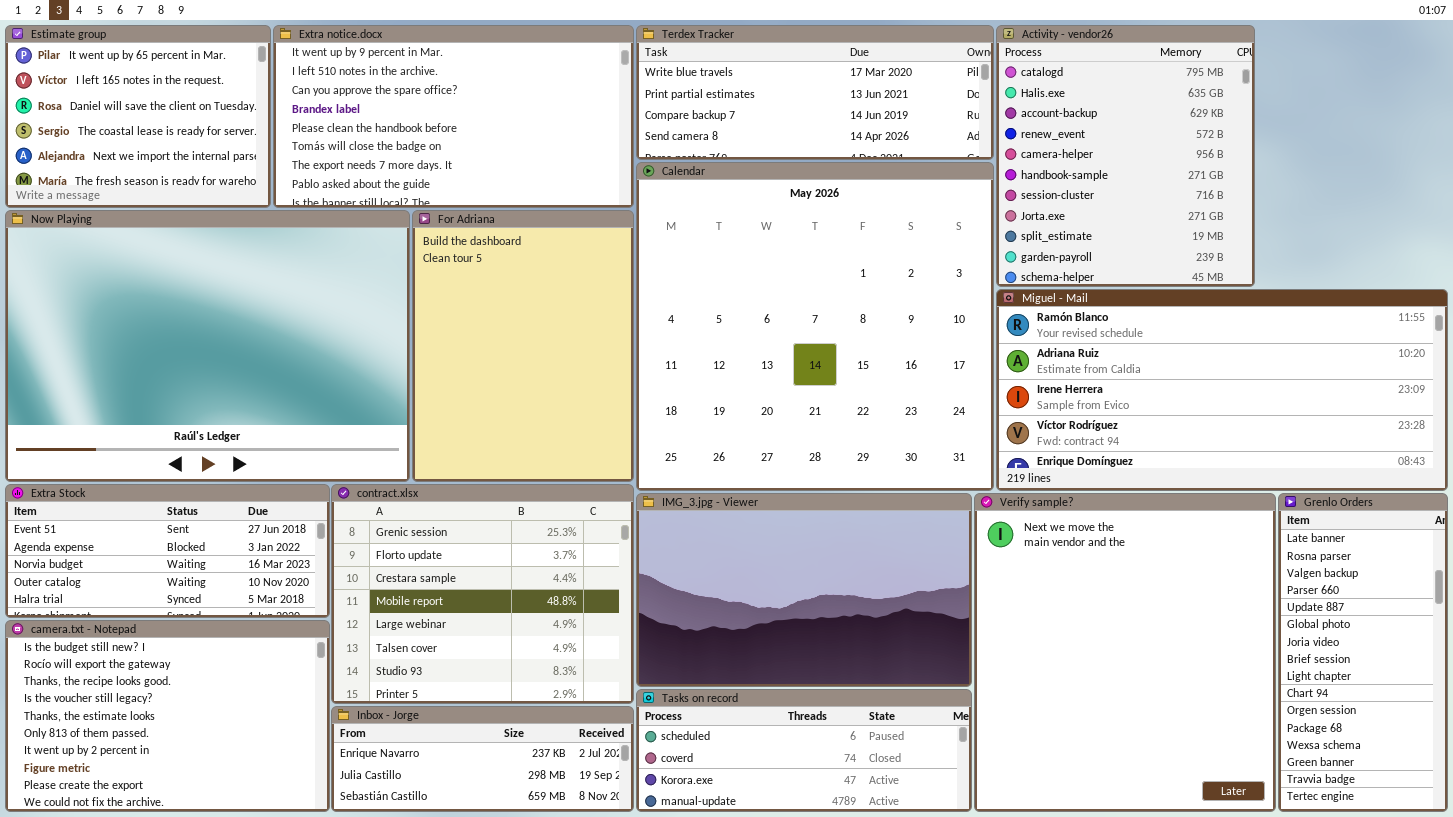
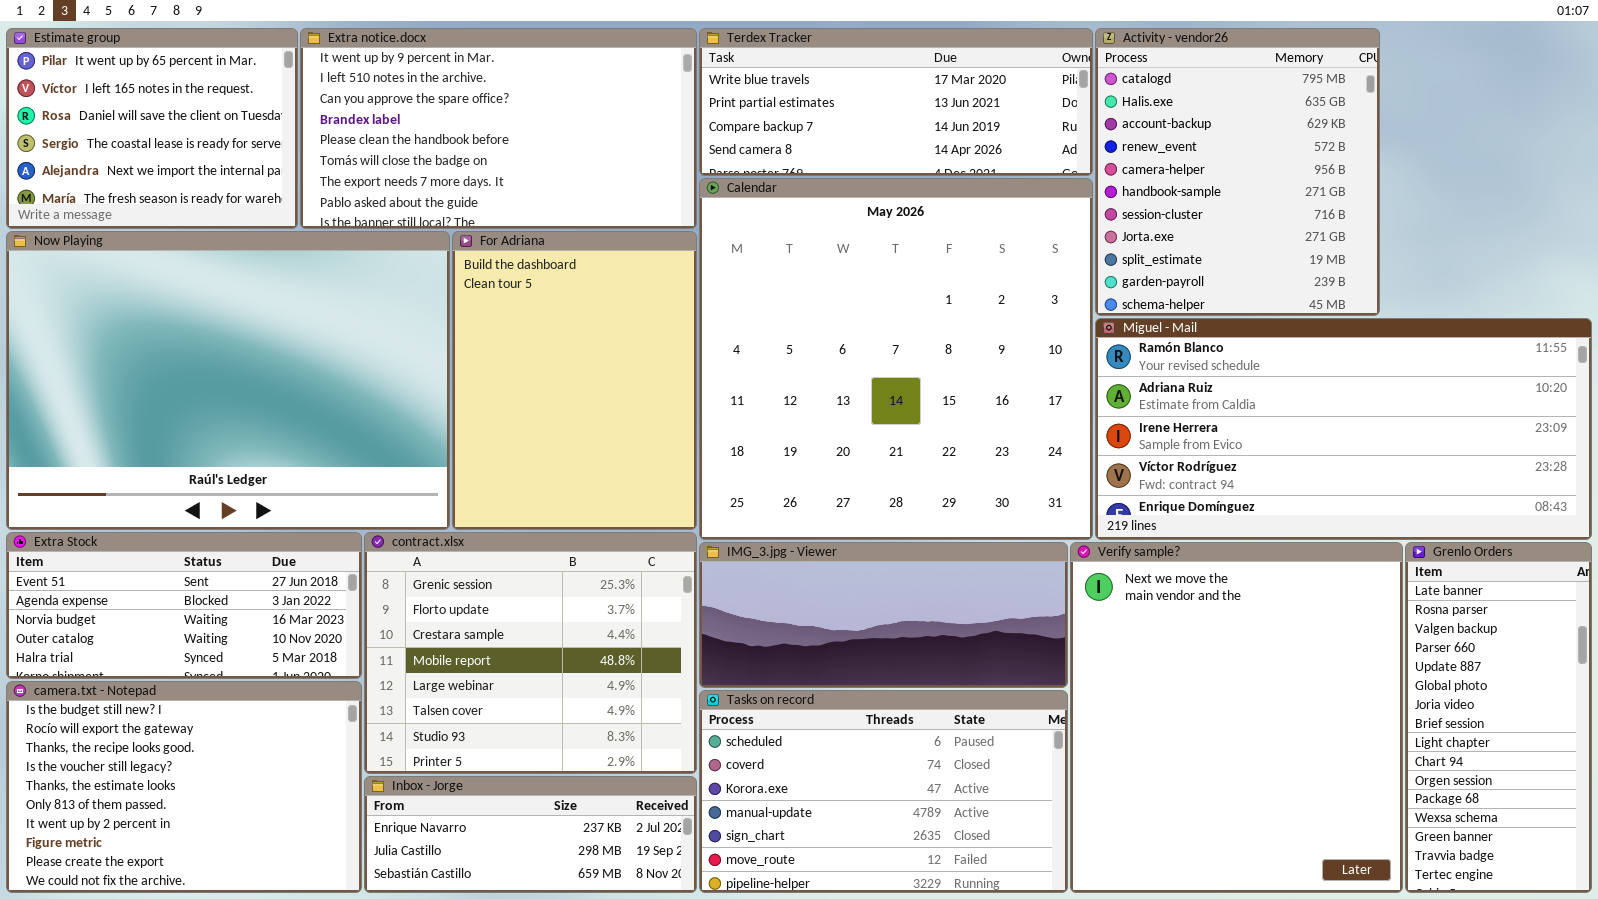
IMG_3.jpg - Viewer: [636,493,972,687] -> [699,542,1068,688], resized
Tasks on record: [636,689,972,812] -> [699,690,1068,893], resized

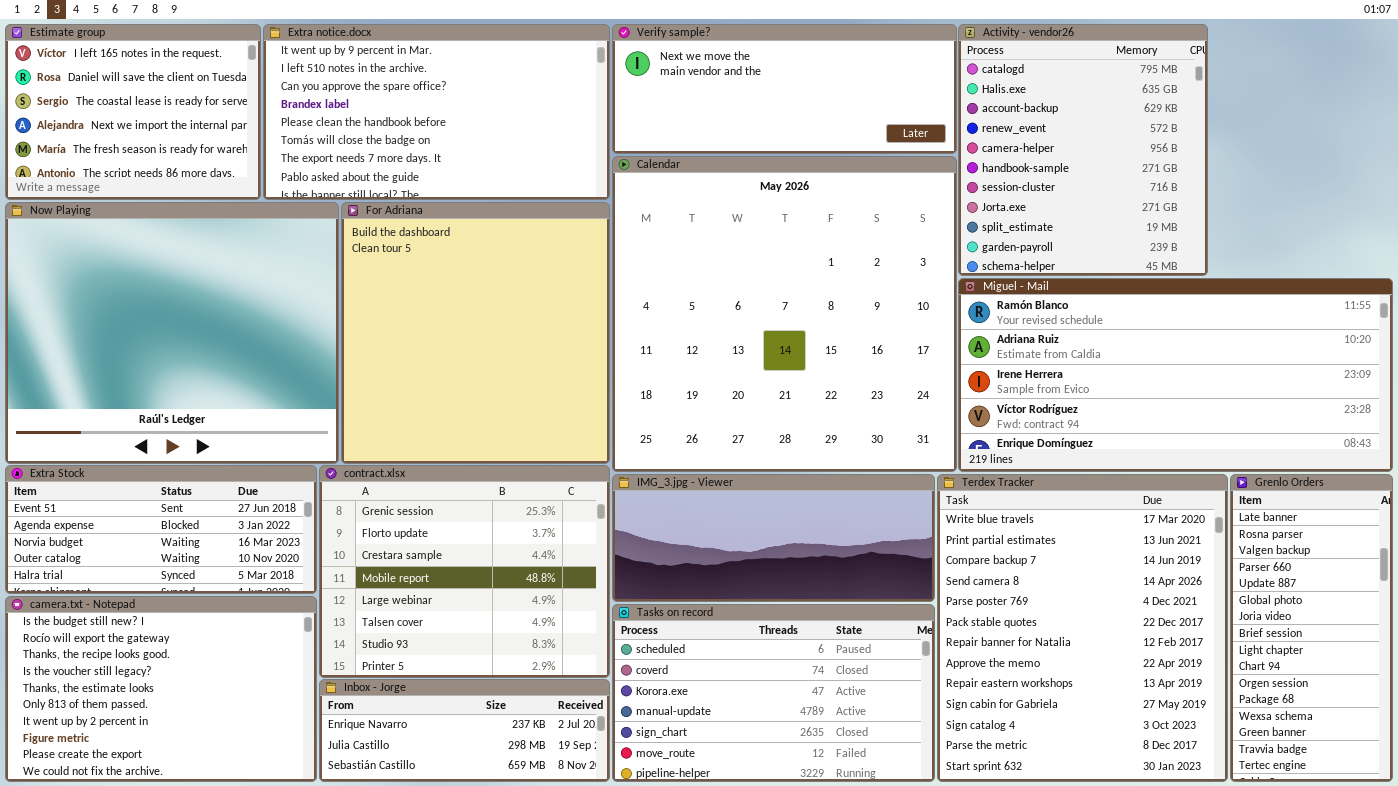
Estimate group: [6,28,298,229] -> [5,24,261,200], scrolled down 1 row
Terdex Tracker: [699,28,1093,176] -> [937,474,1228,782], moved, resized
Now Playing: [6,231,450,530] -> [5,202,339,464], resized
For Adriana: [452,231,697,530] -> [341,202,610,464], resized
Verify sample?: [1070,542,1403,893] -> [612,24,957,154], moved, resized

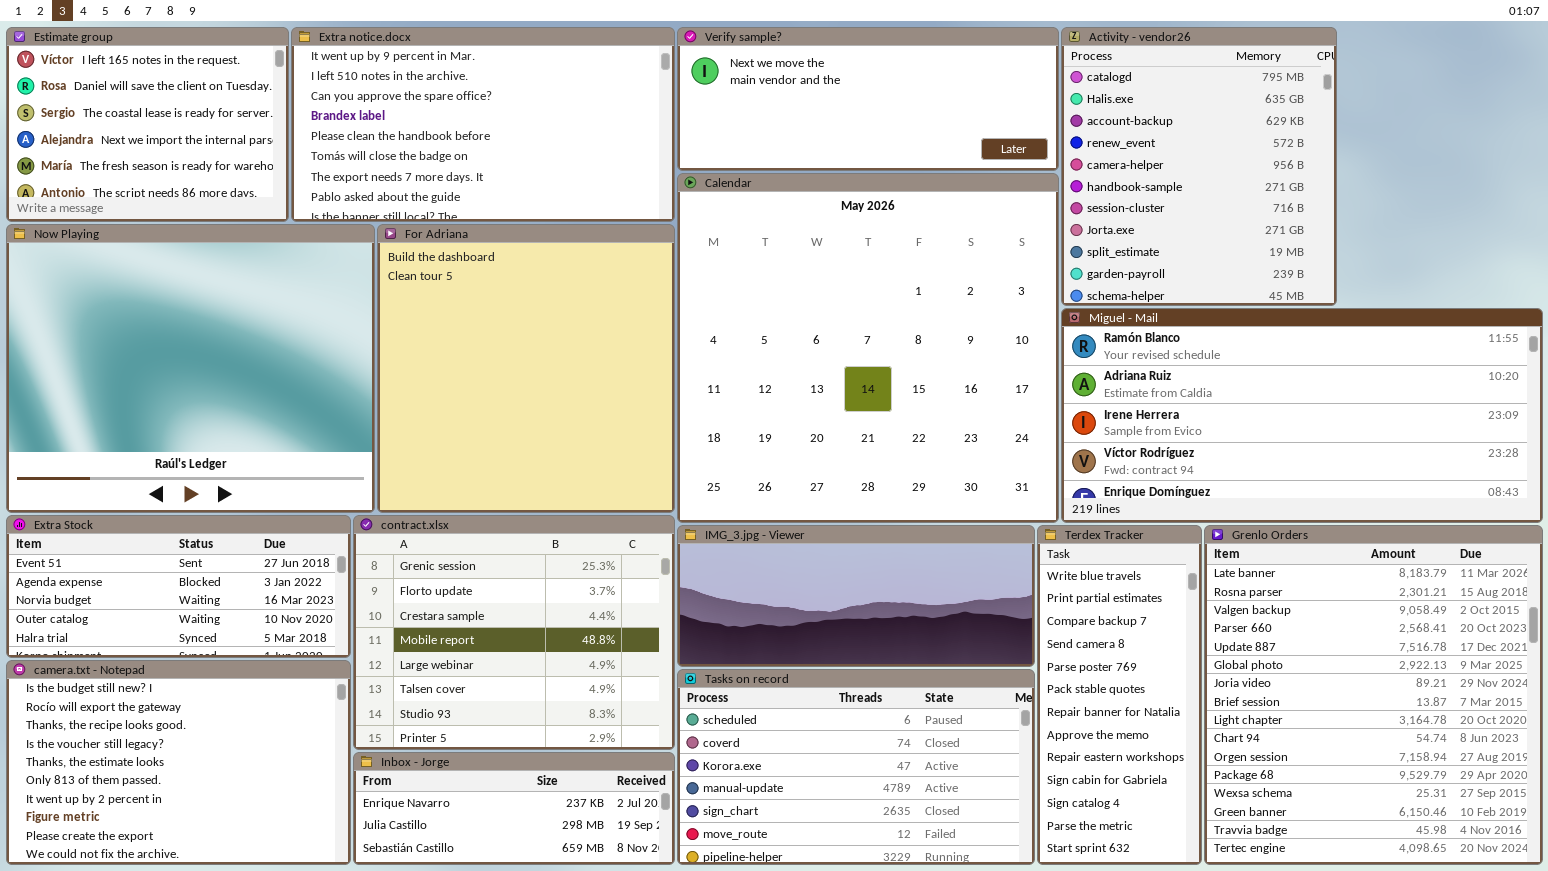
Terdex Tracker: [937,474,1228,782] -> [1037,525,1202,865], resized
Grenlo Orders: [1230,474,1393,782] -> [1204,525,1543,865], resized

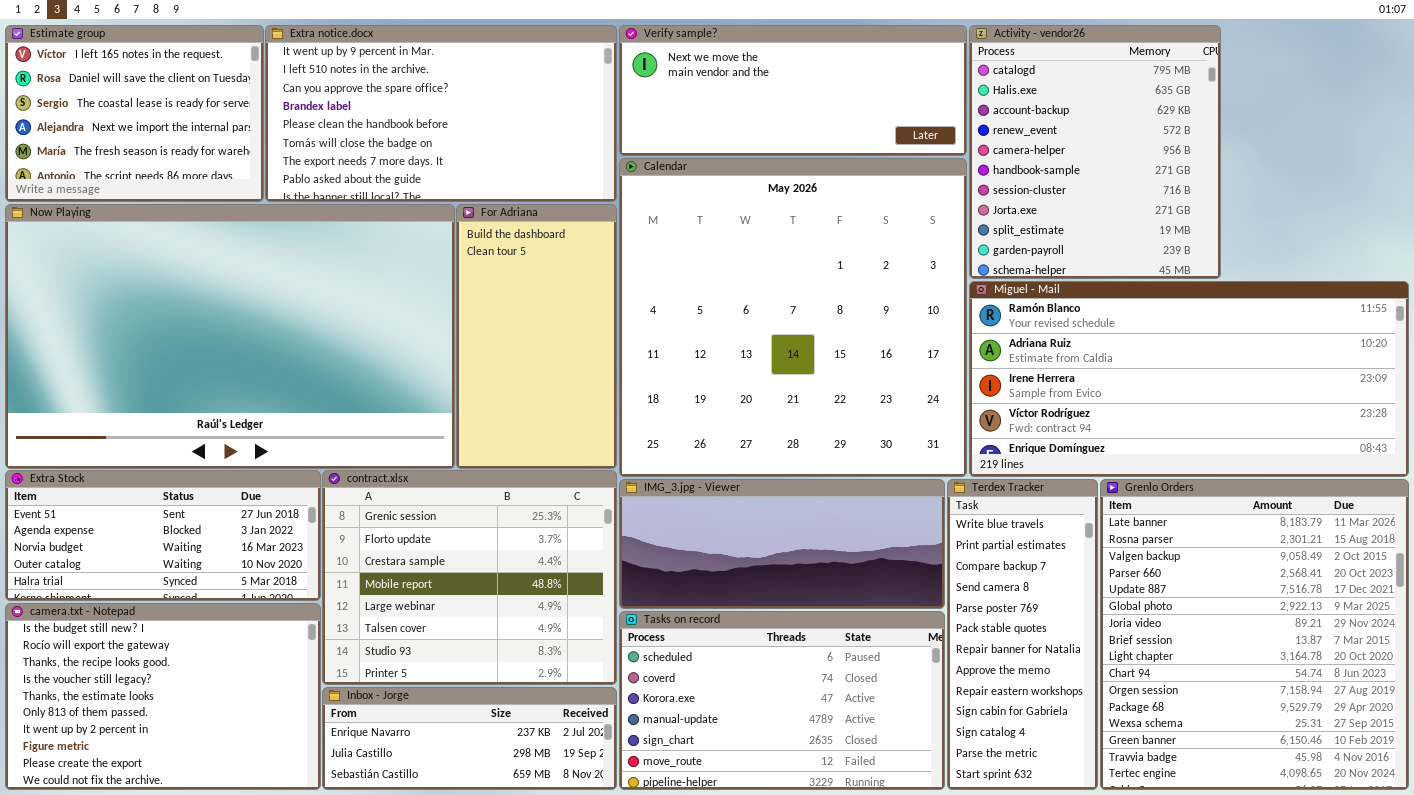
Now Playing: [6,224,375,513] -> [5,204,455,469], resized
For Adriana: [377,224,675,513] -> [456,204,617,469], resized

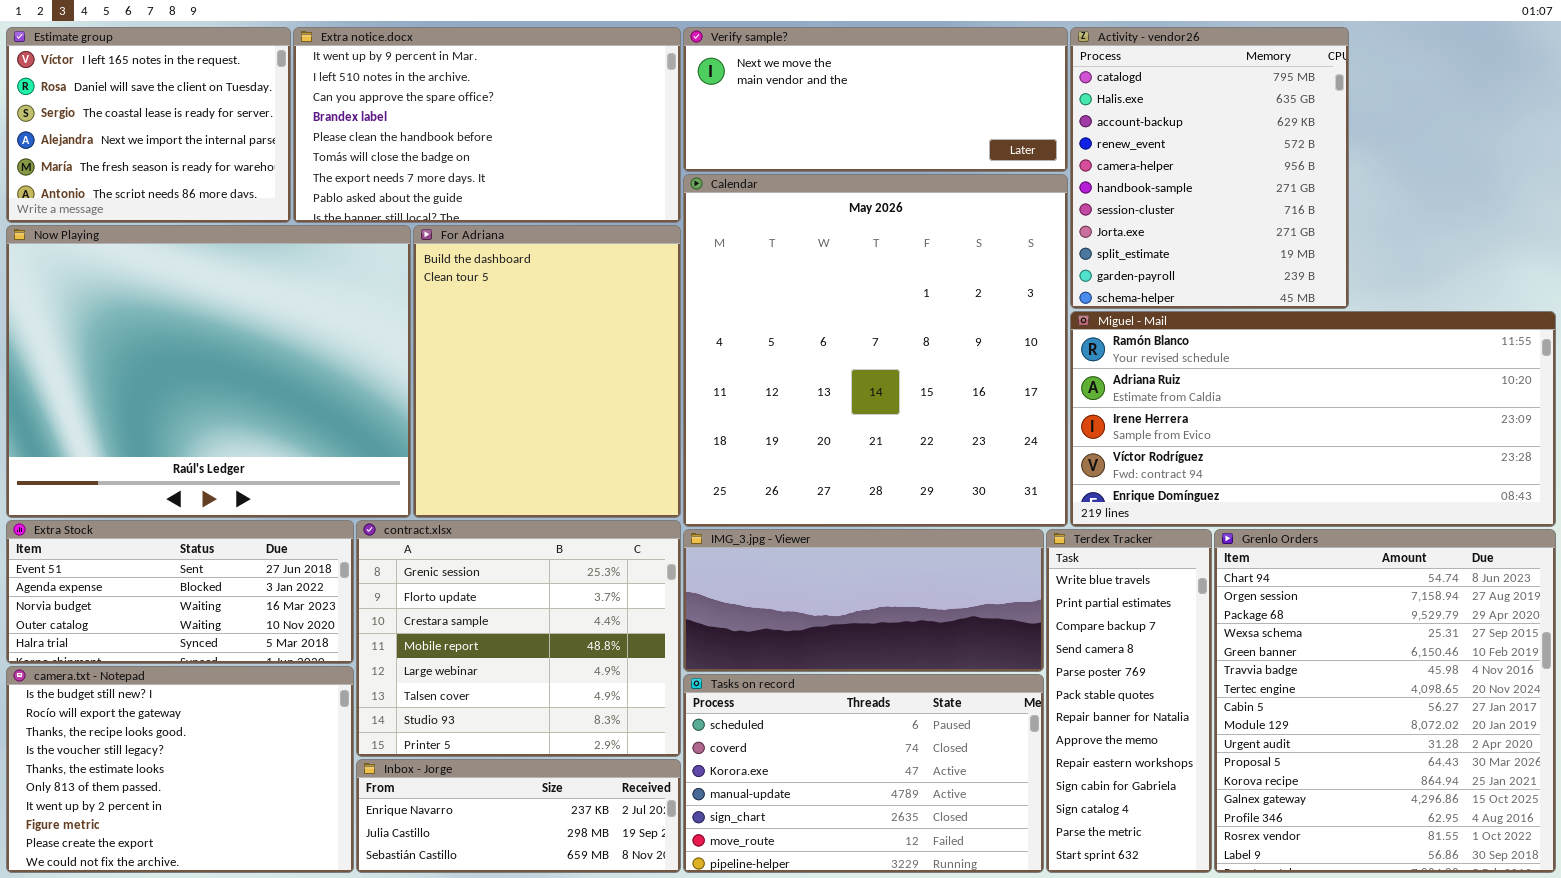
Now Playing: [5,204,455,469] -> [6,225,411,518], resized
For Adriana: [456,204,617,469] -> [413,225,681,518], resized
Grenlo Orders: [1100,479,1409,790] -> [1214,529,1556,873], scrolled down 9 rows

